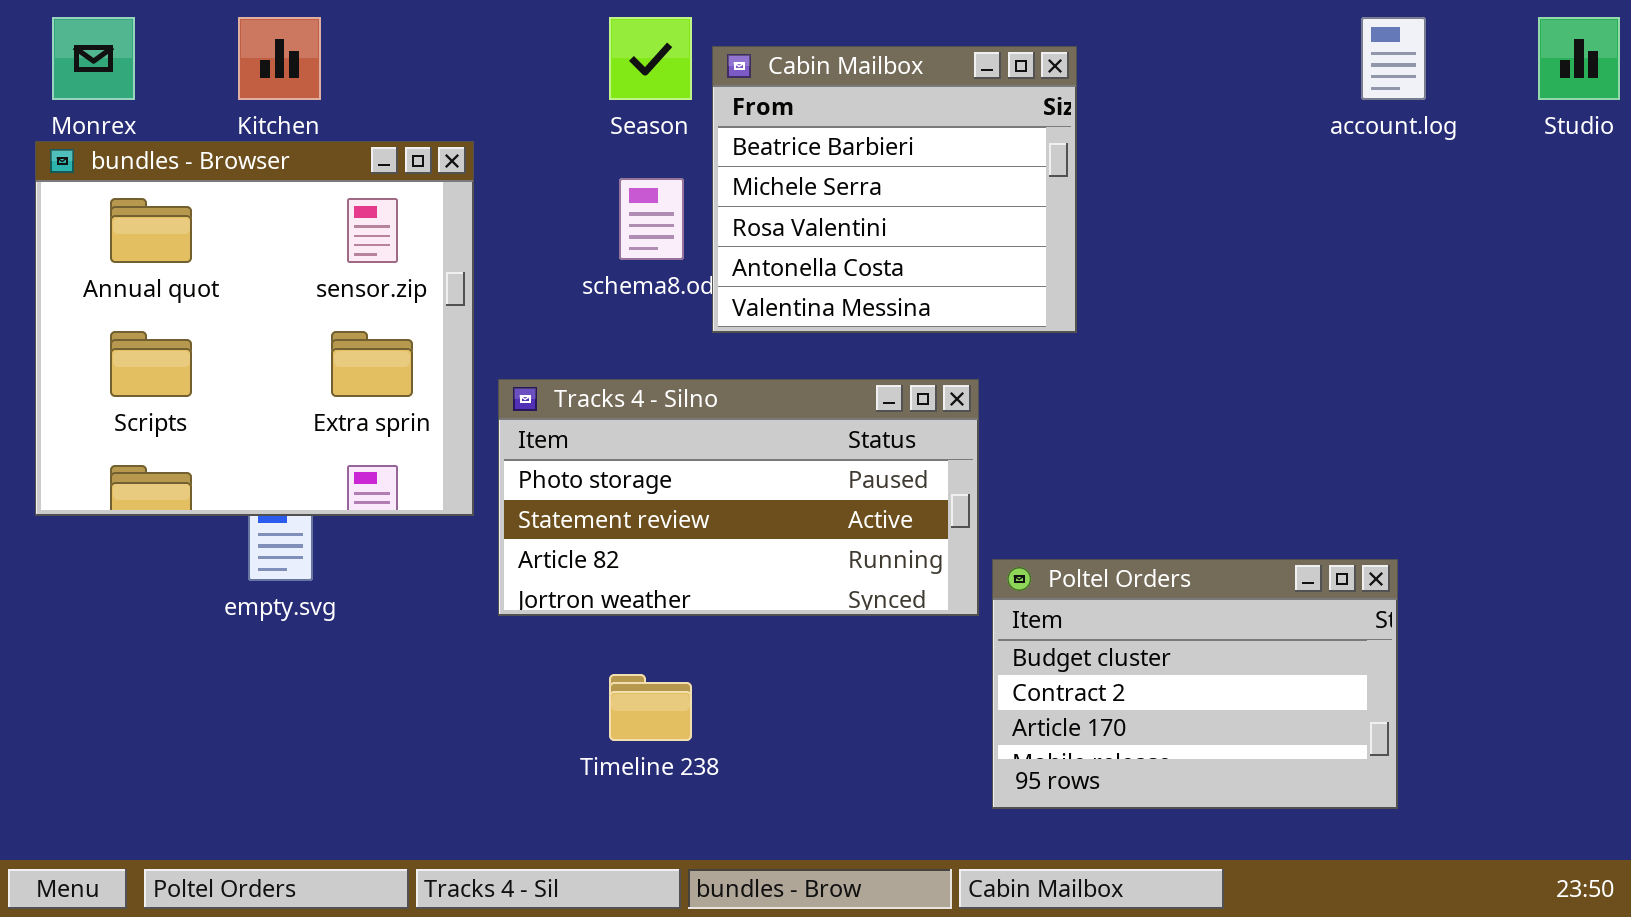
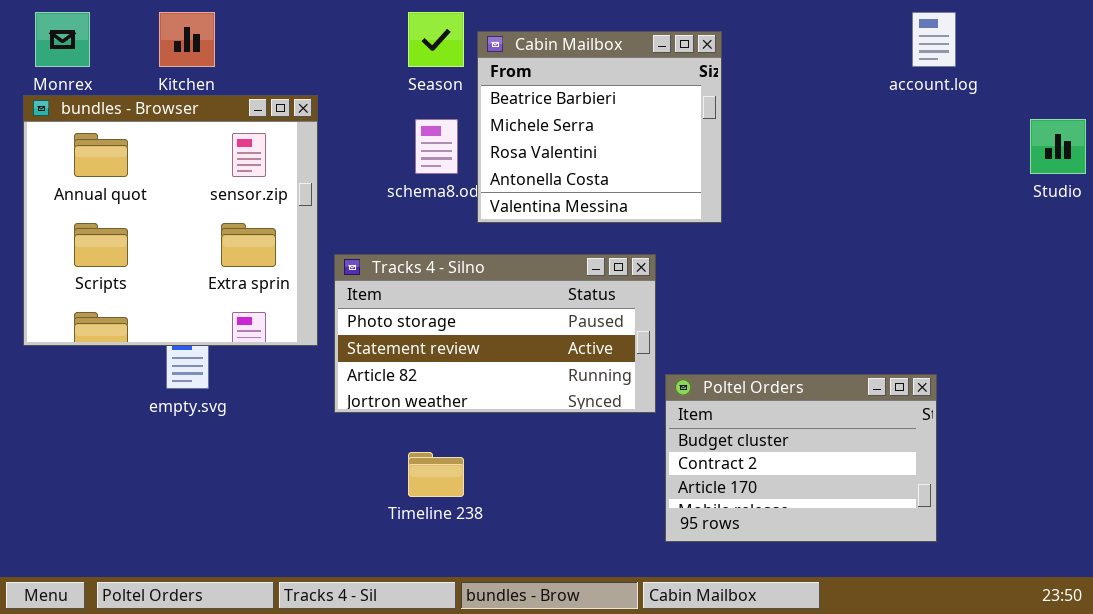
Studio: [1538,17,1620,100] -> [1030,119,1086,174], moved

